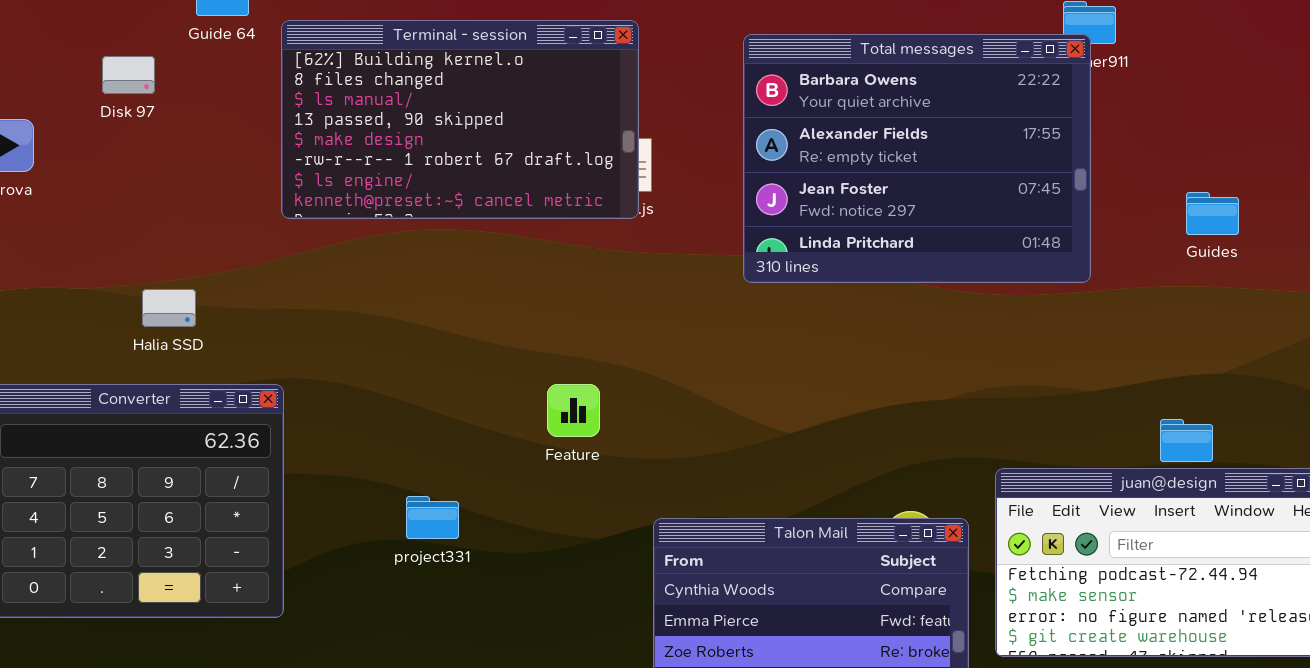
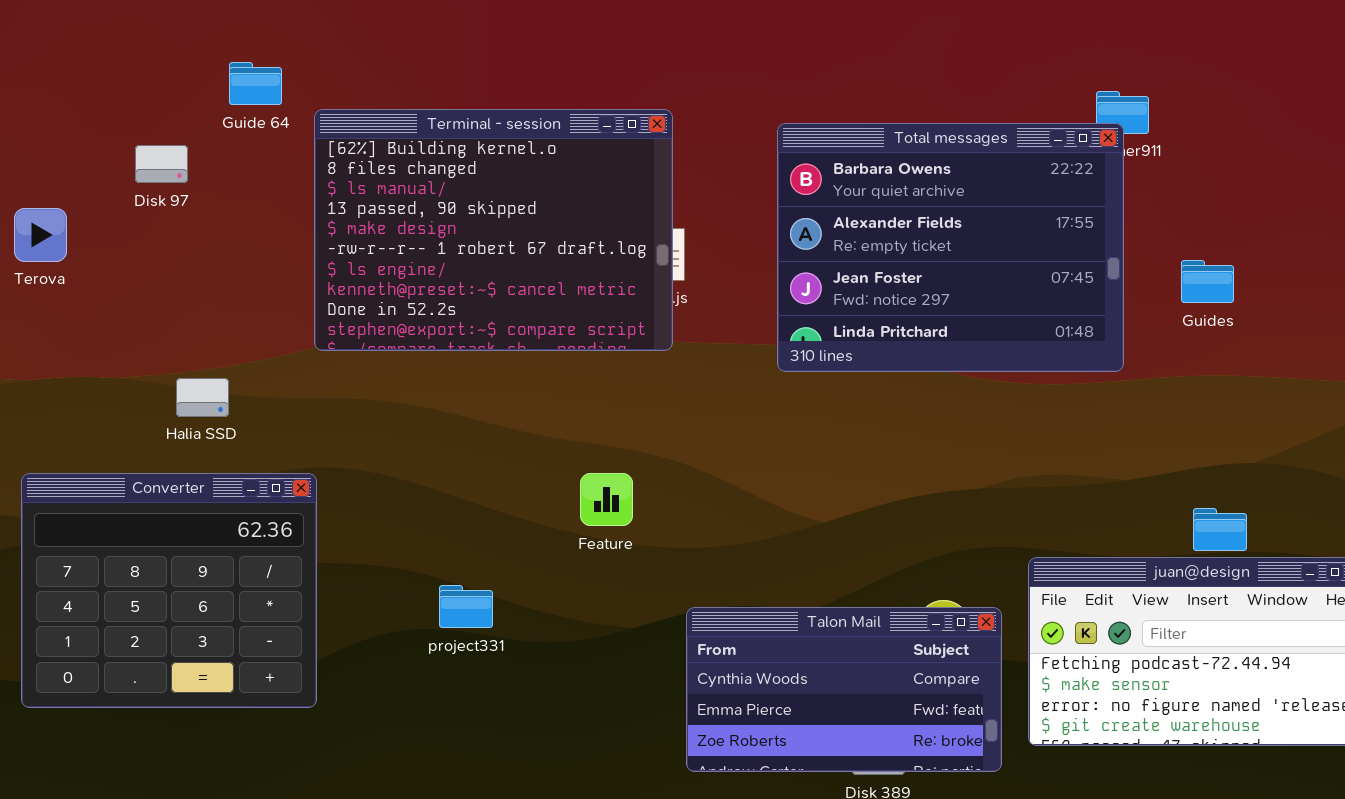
Terminal - session: [281,20,639,219] -> [314,109,673,351], resized
Guides: [1186,192,1239,235] -> [1181,260,1234,303], moved

